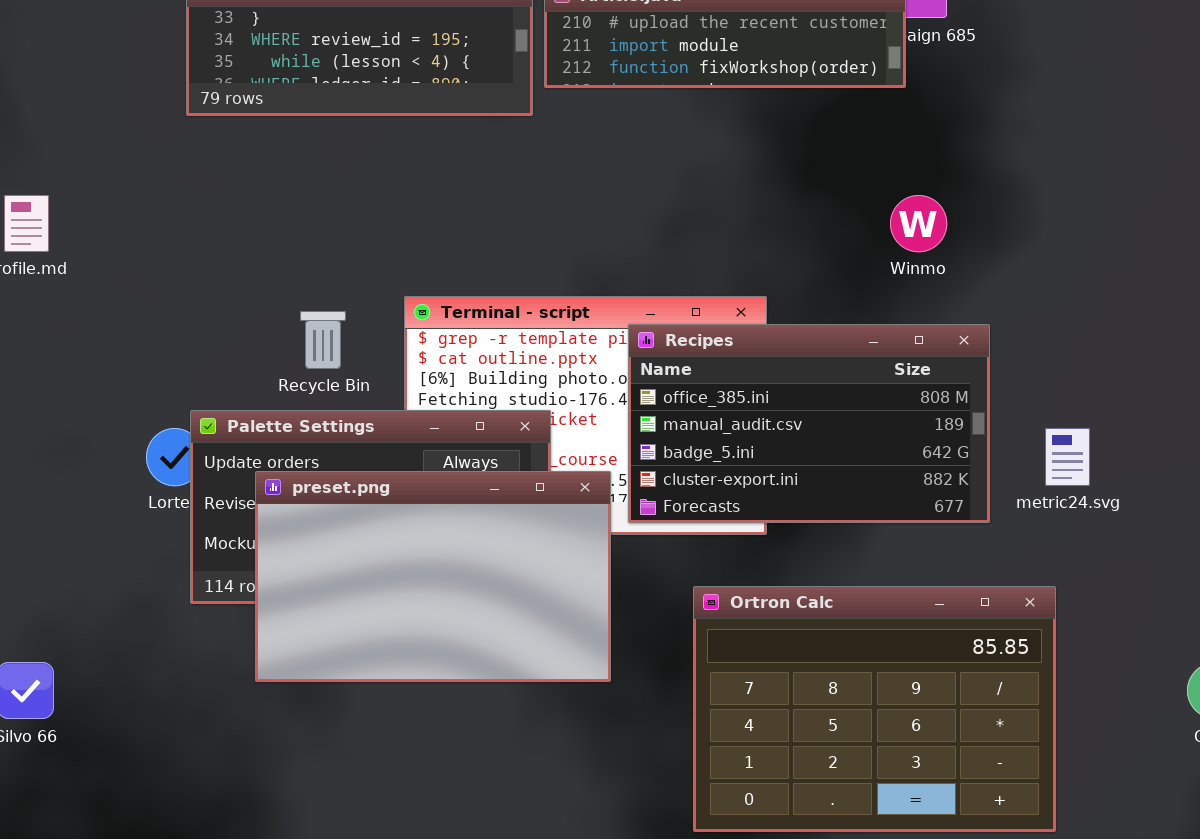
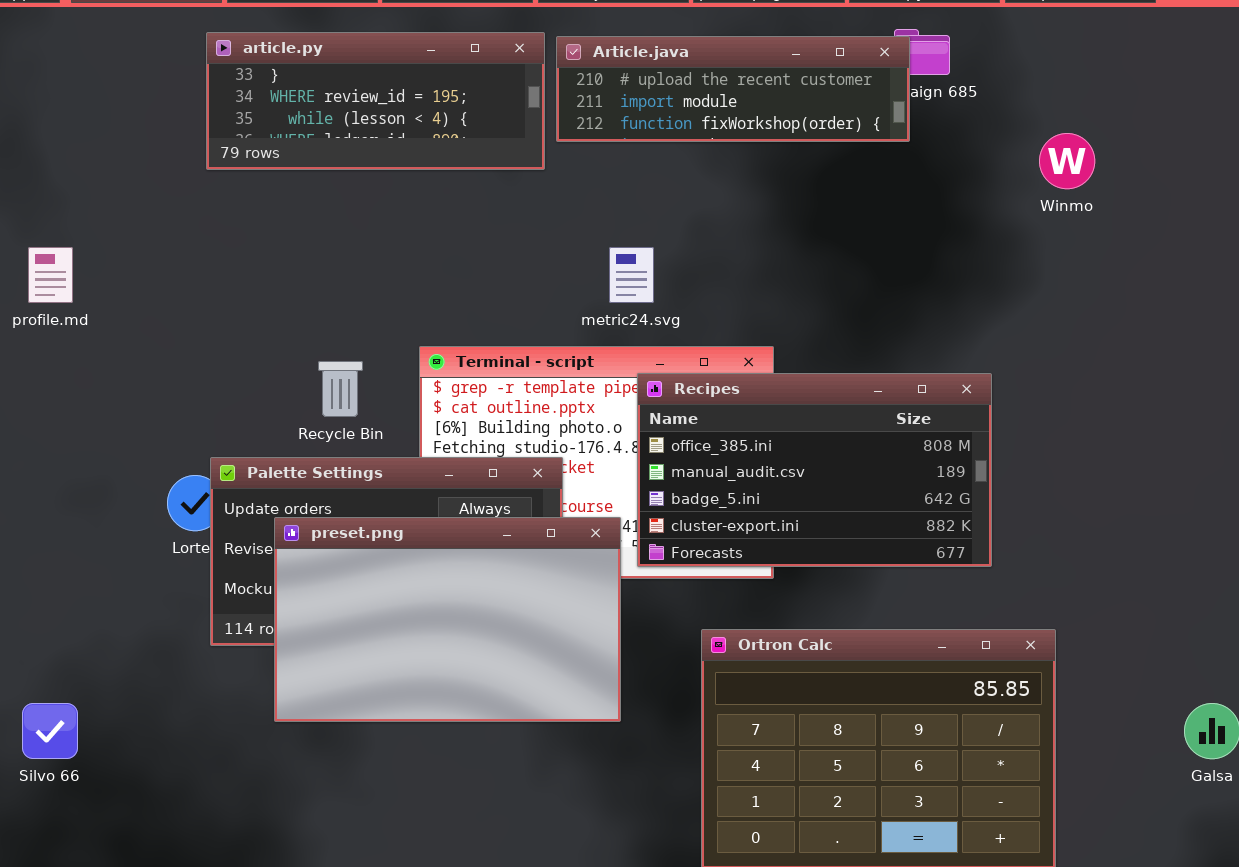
Winmo: [890,195,947,252] -> [1039,133,1095,189], moved
metric24.svg: [1045,428,1090,486] -> [609,247,654,303], moved

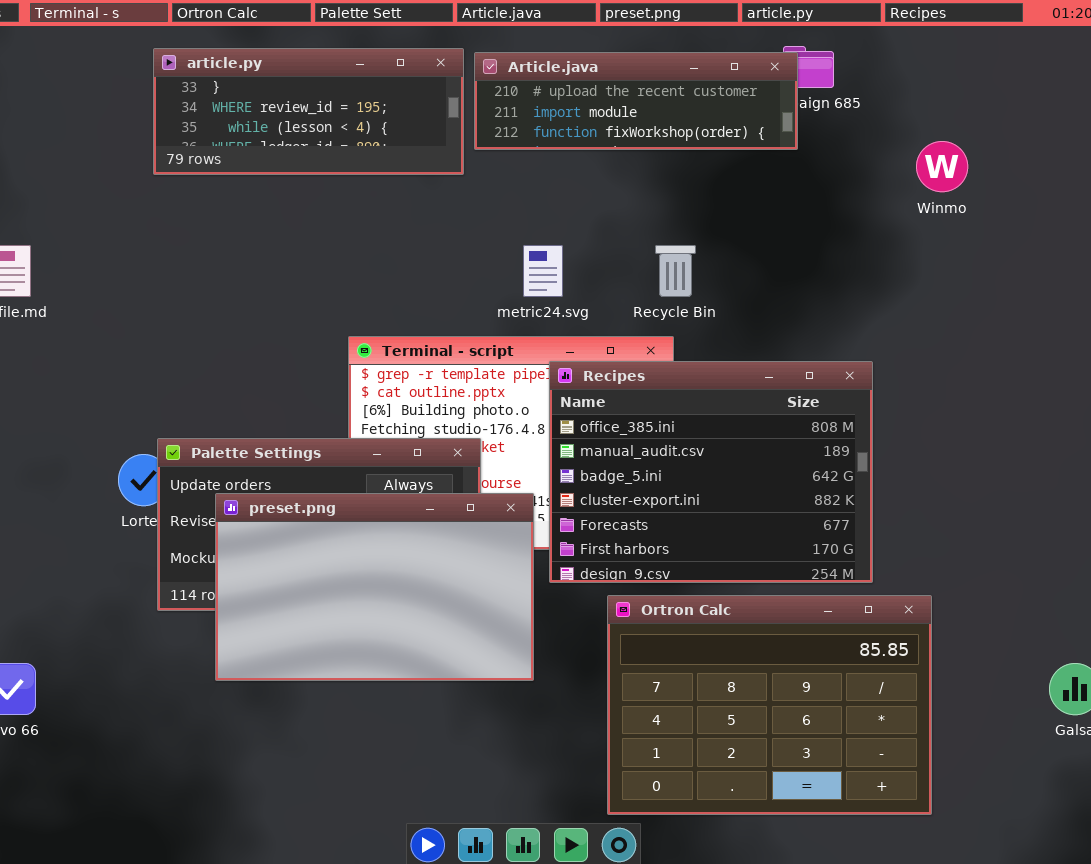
Recycle Bin: [318,361,363,417] -> [655,245,696,297], moved
Recipes: [637,373,992,567] -> [549,361,873,583], resized

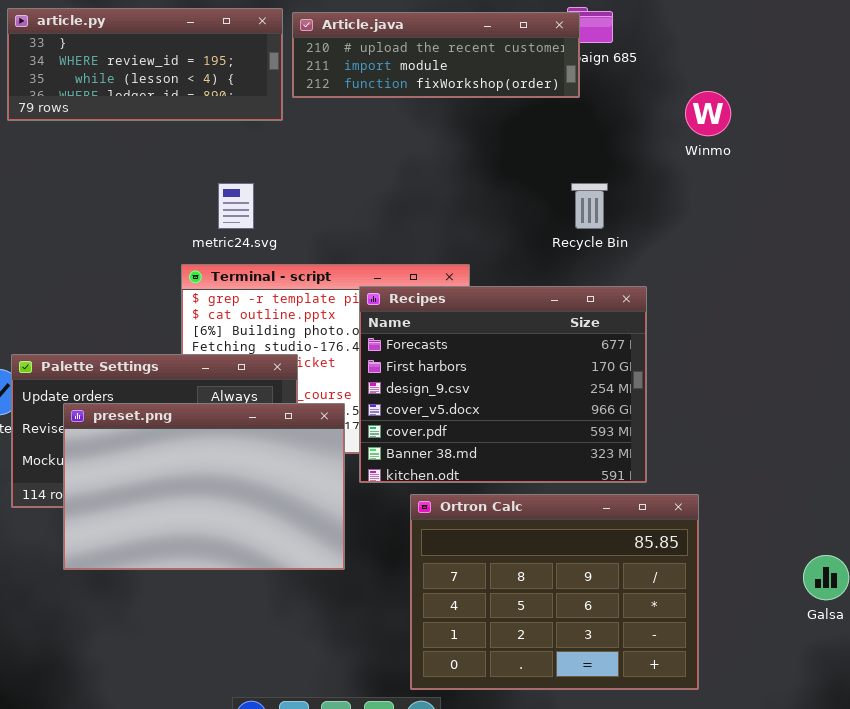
metric24.svg: [523,245,563,297] -> [218,183,254,229], moved
Recycle Bin: [655,245,696,297] -> [571,183,608,229], moved
Recipes: [549,361,873,583] -> [359,286,647,483], scrolled down 4 rows

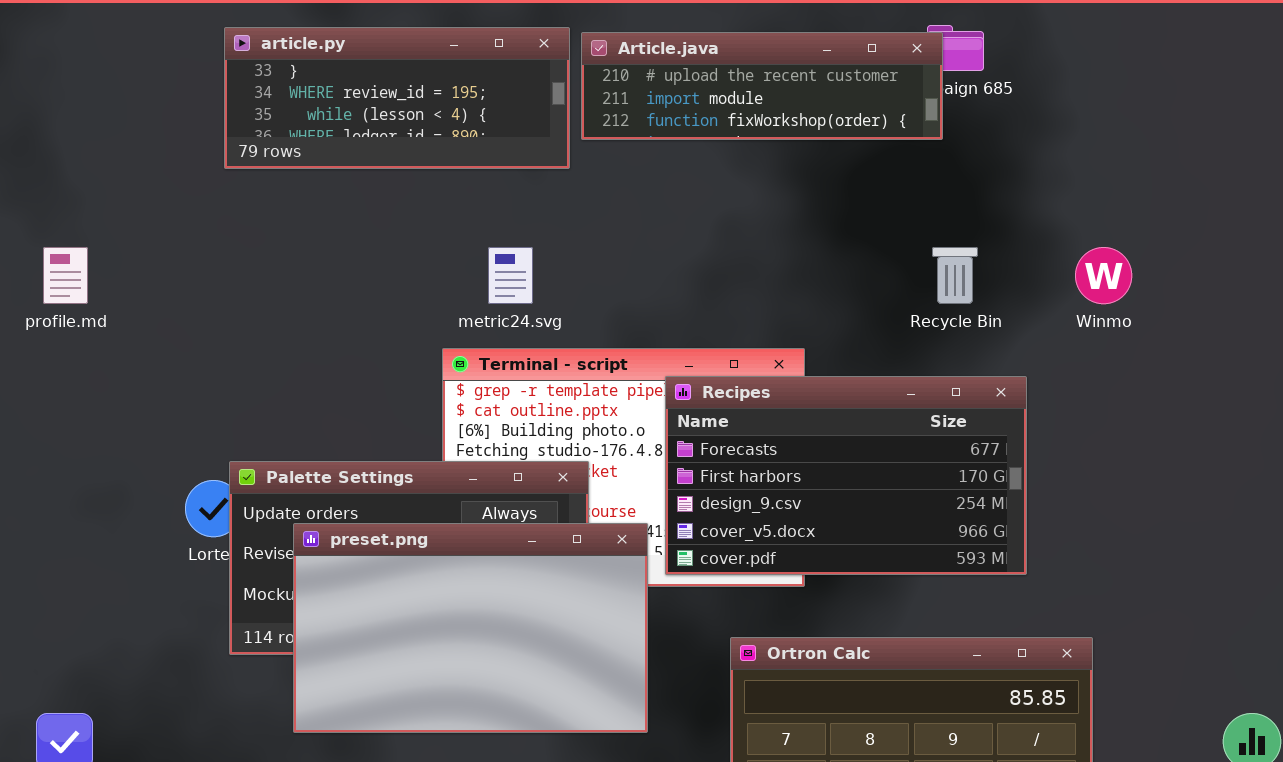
Winmo: [685,91,731,136] -> [1075,247,1132,304], moved
Recipes: [359,286,647,483] -> [665,376,1027,575], resized

